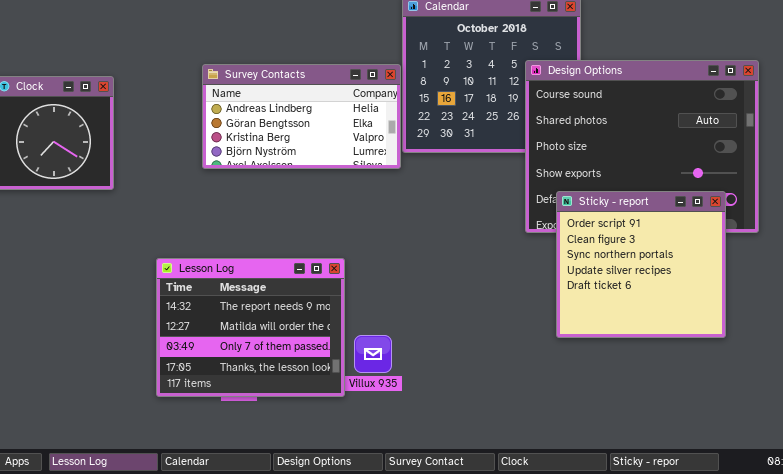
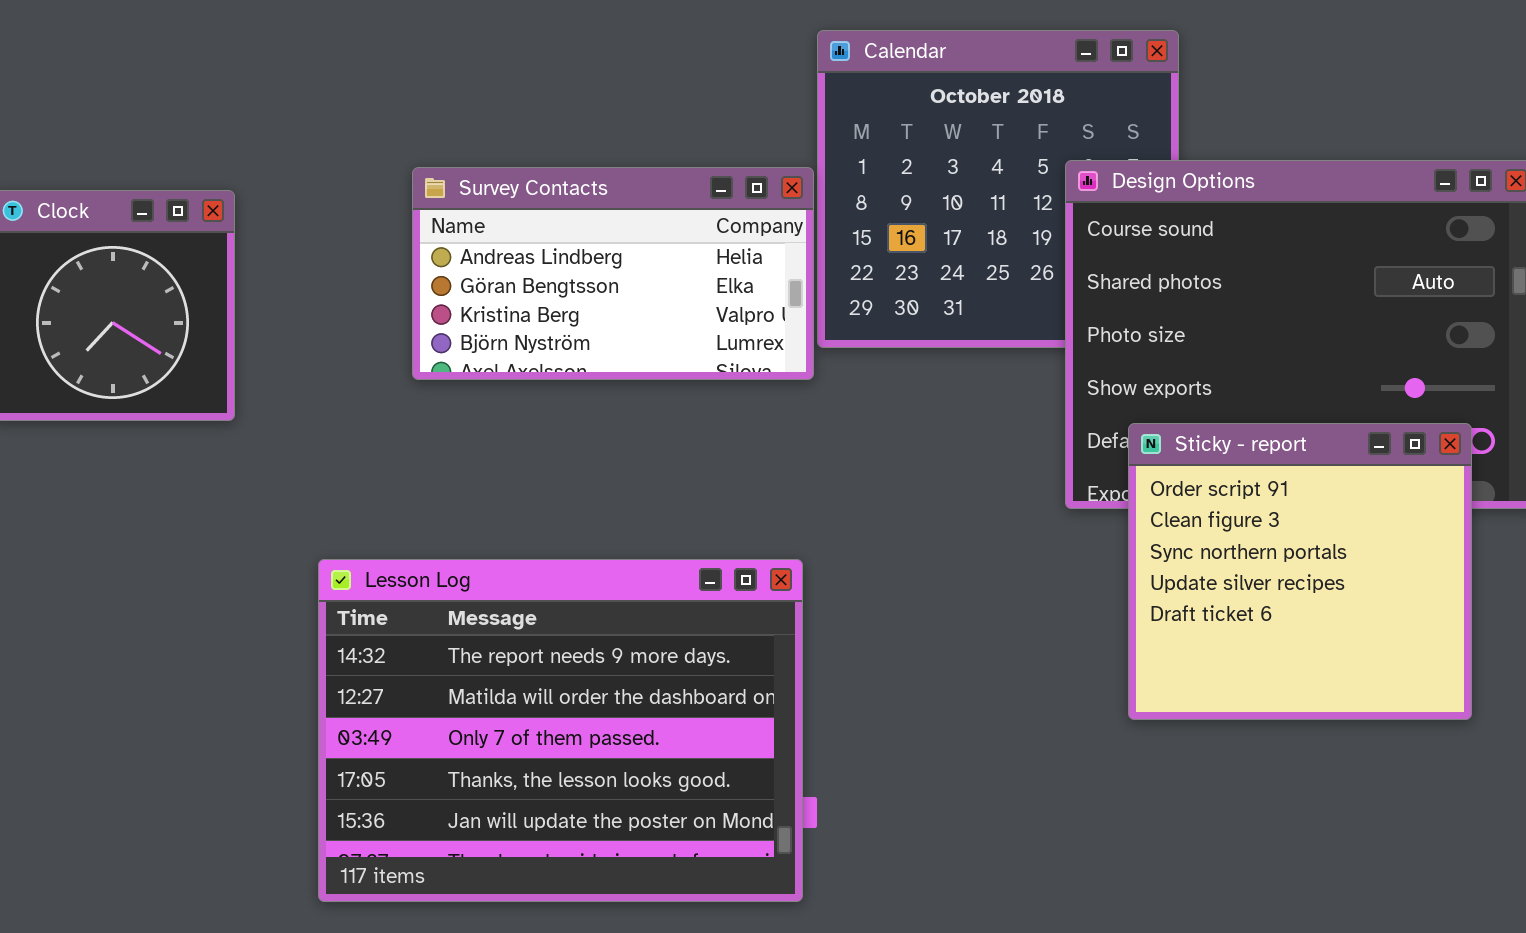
Lesson Log: [156,258,345,397] -> [318,559,803,902], resized

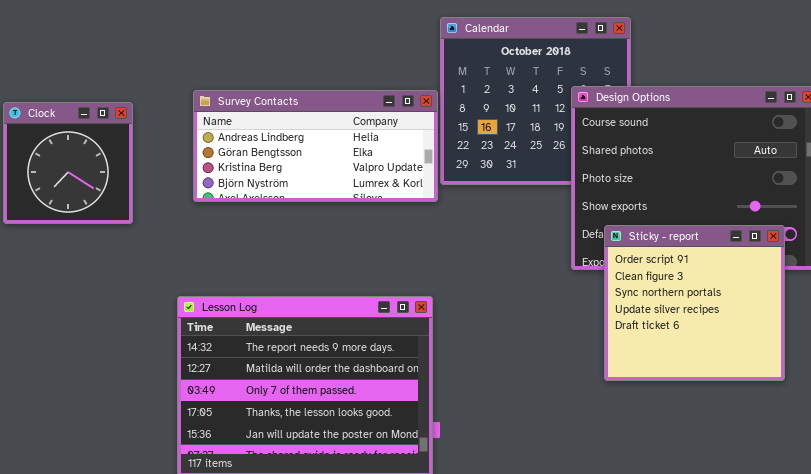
Survey Contacts: [412,167,814,380] -> [193,90,438,202], resized

